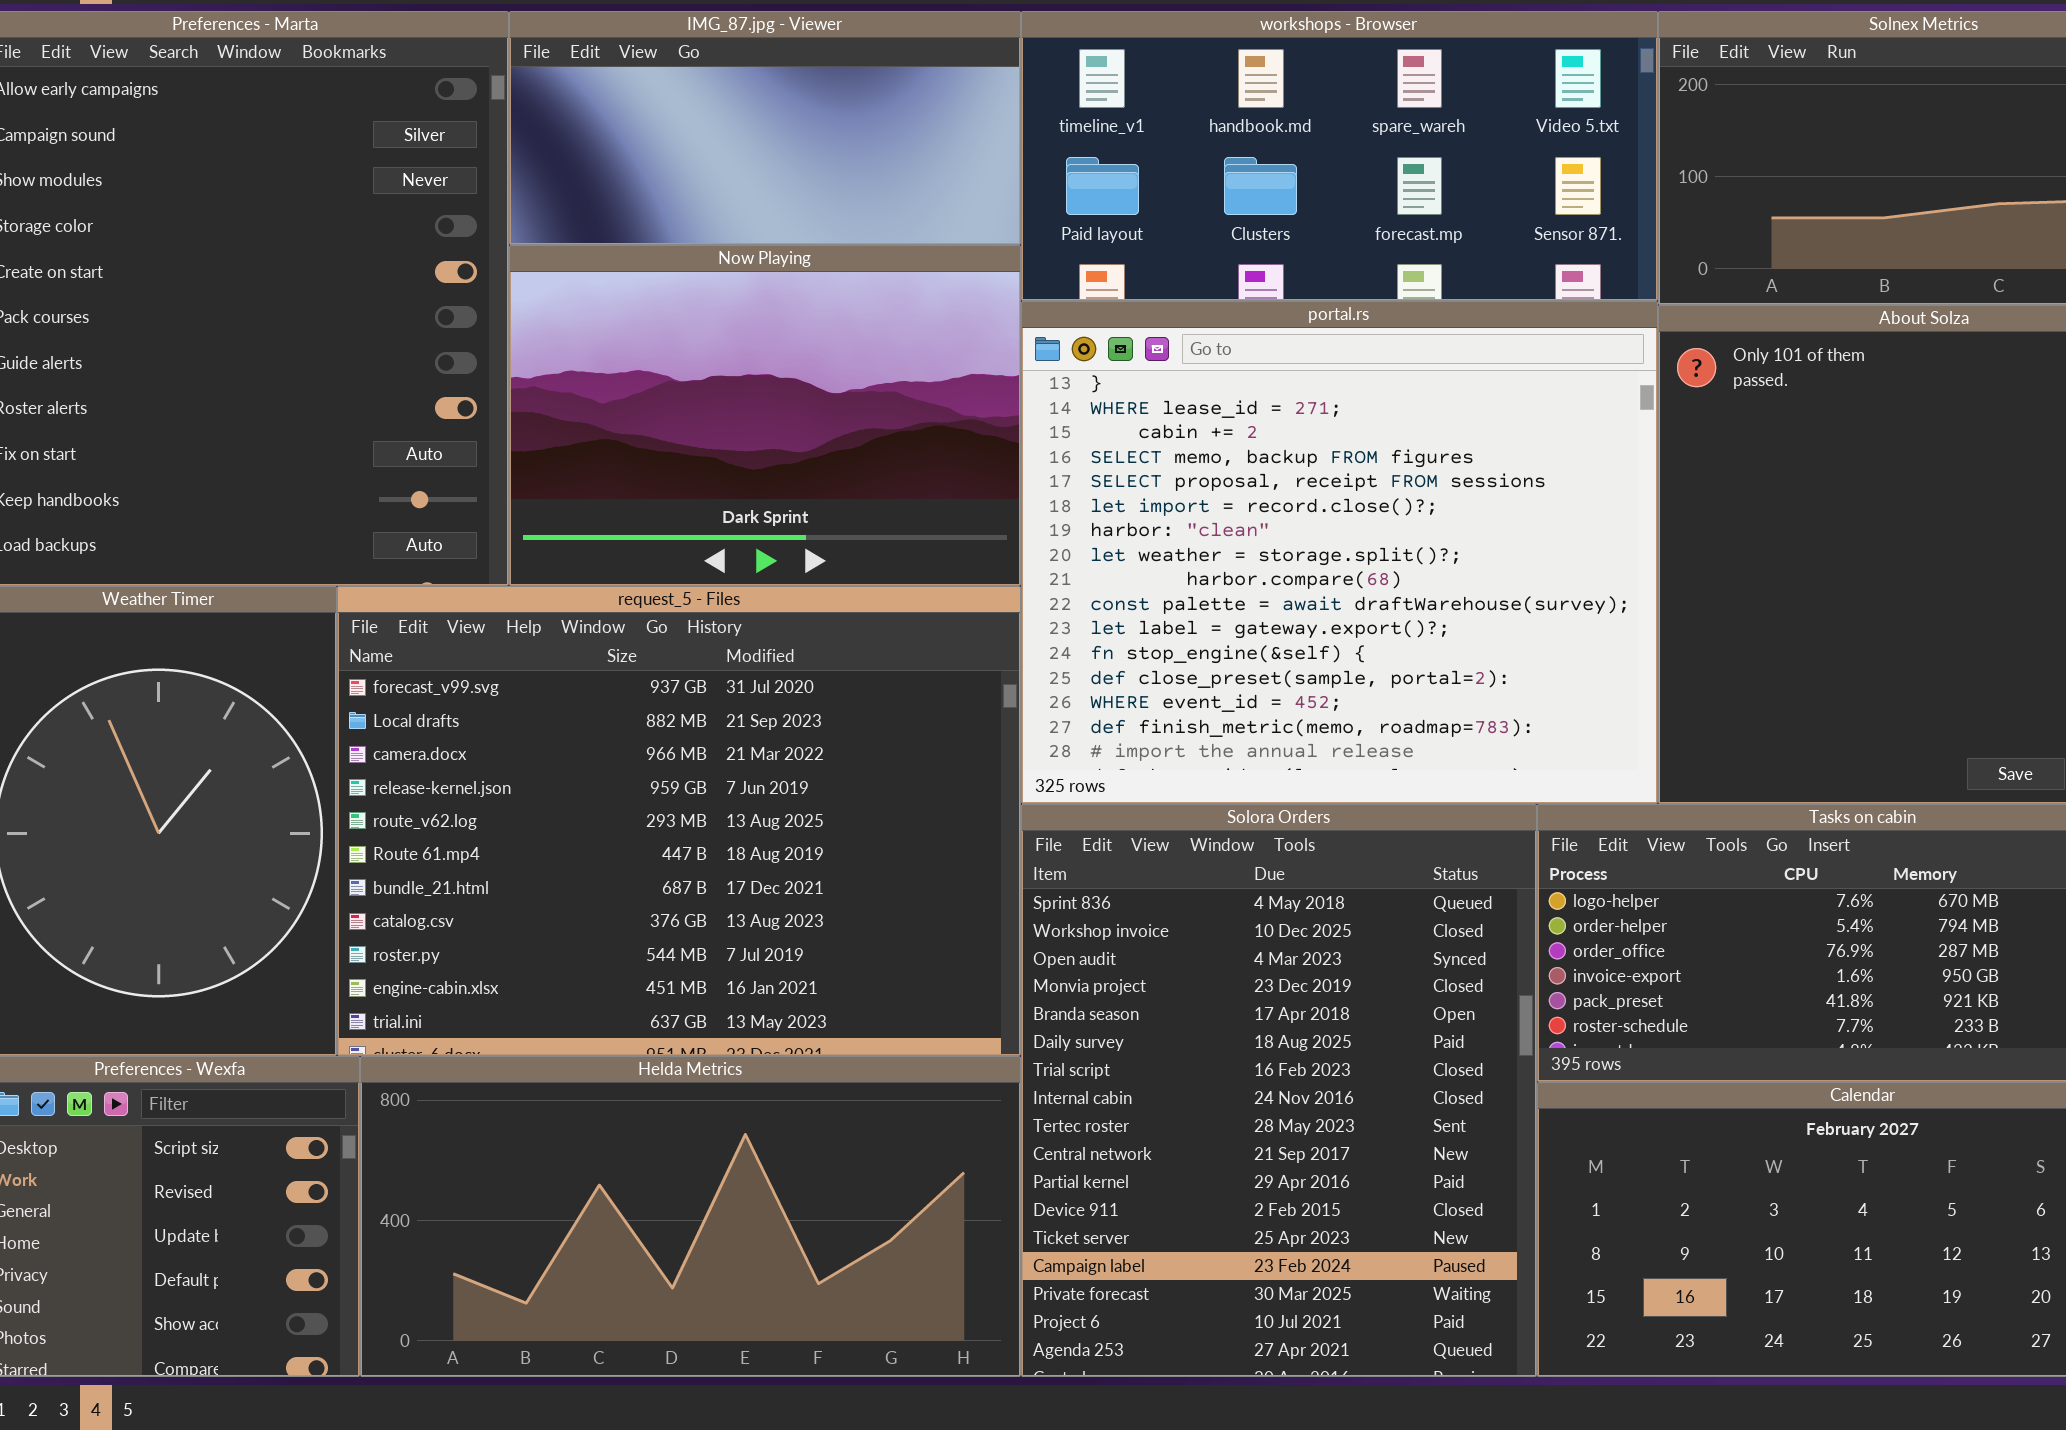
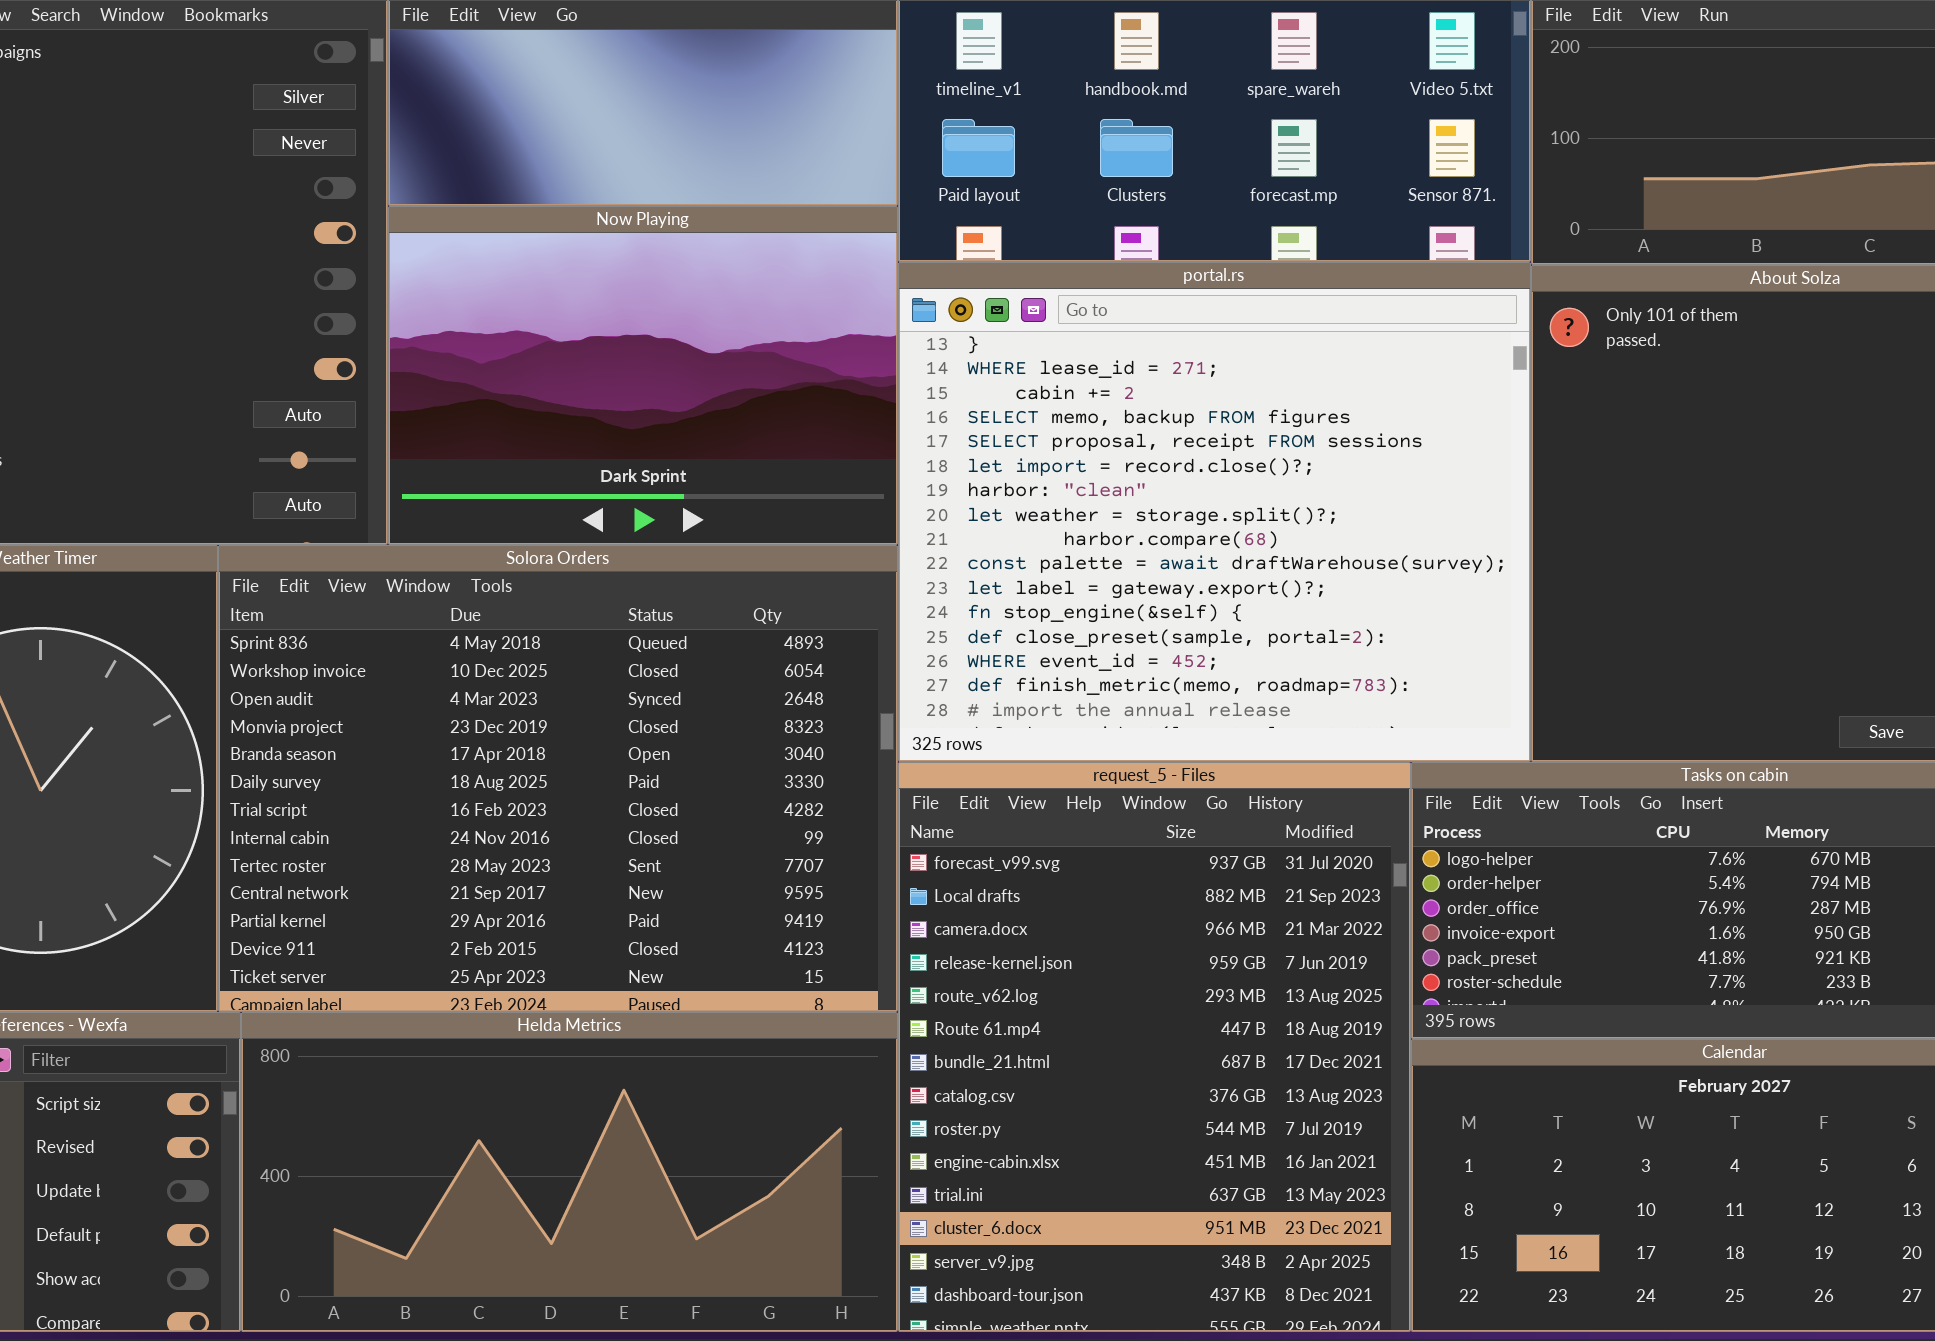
request_5 - Files: [337,586,1021,1056] -> [898,762,1411,1332], moved, resized
Solora Orders: [1021,804,1537,1377] -> [218,545,898,1012], moved, resized

